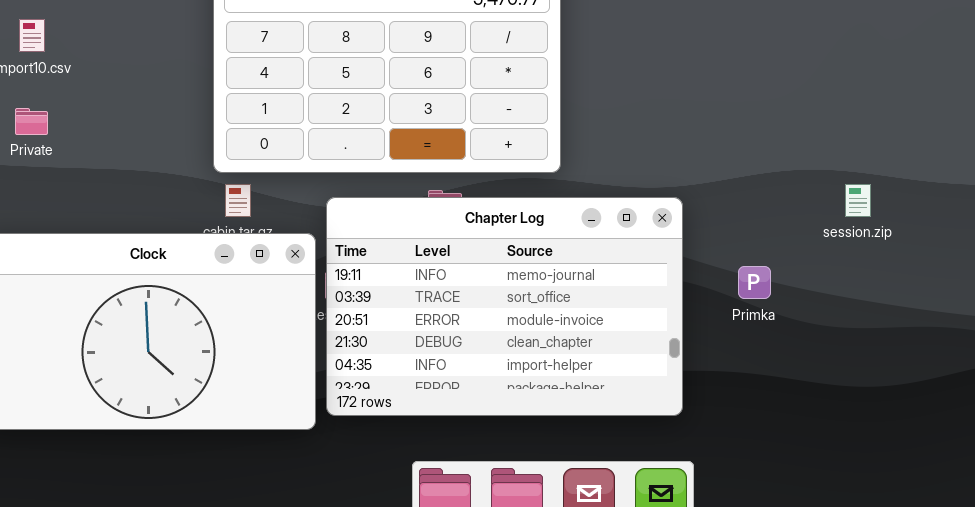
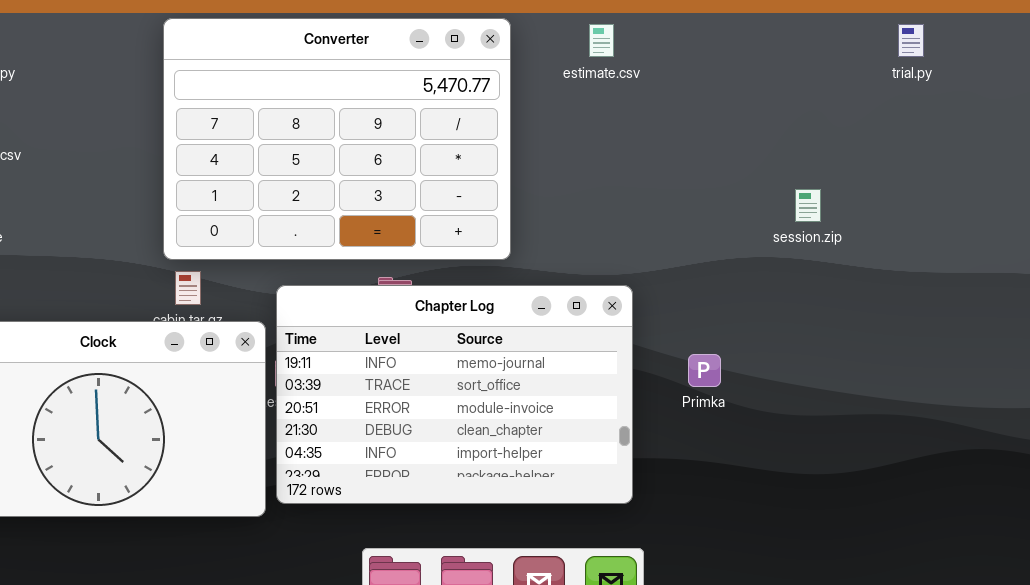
session.zip: [845,184,871,217] -> [795,189,821,222], moved

